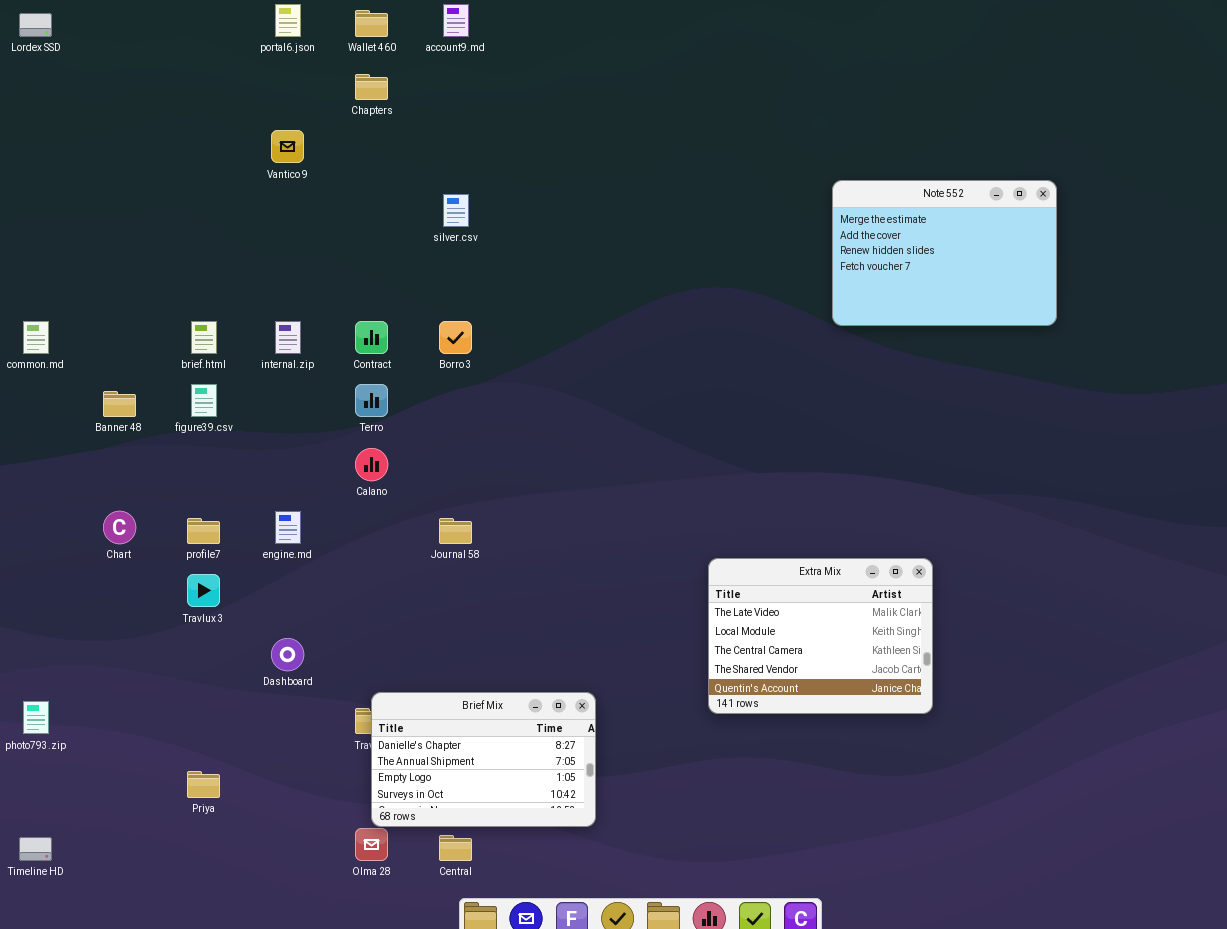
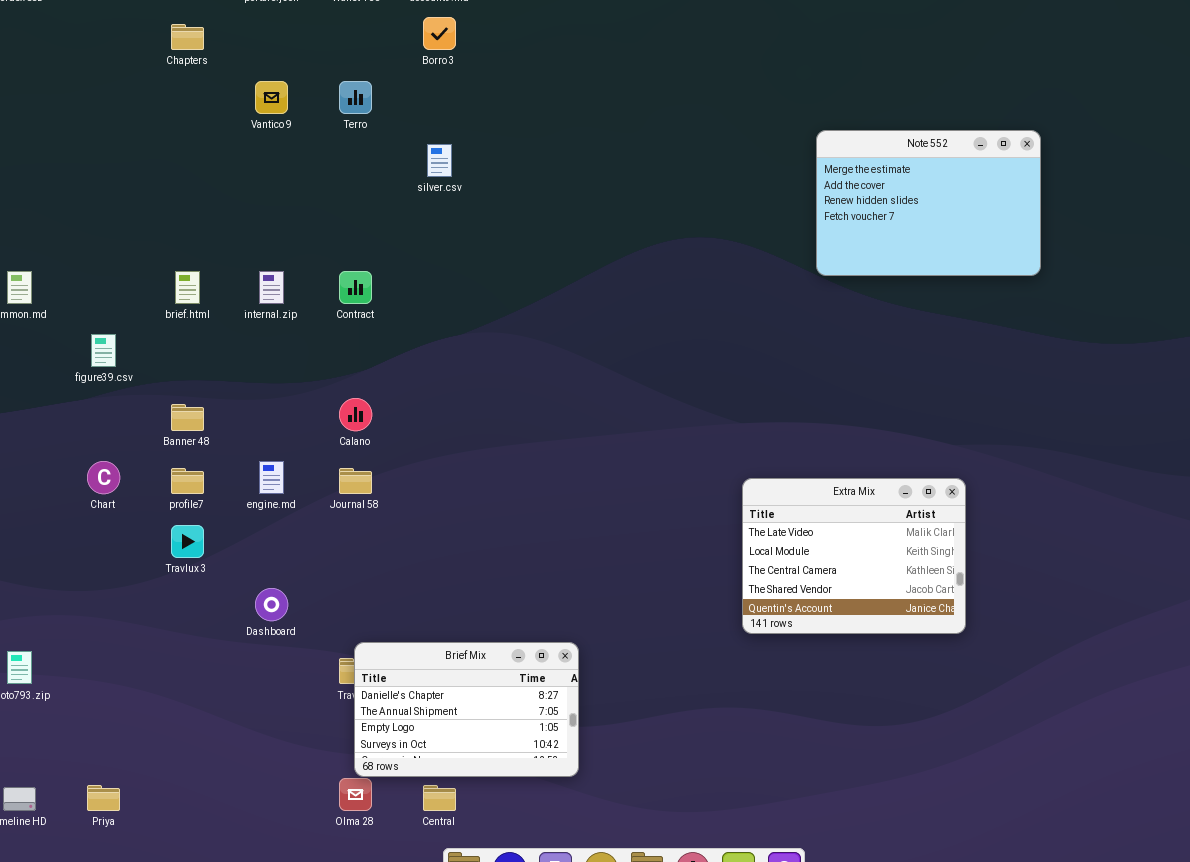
Chapters: [355,74,388,100] -> [171,24,204,50], moved
Borro 3: [439,321,472,354] -> [423,17,456,50], moved
figure39.csv: [191,384,217,417] -> [91,334,116,367], moved
Terro: [355,384,388,417] -> [339,81,372,114], moved
Banner 48: [103,391,136,417] -> [171,404,204,431], moved
Journal 58: [439,518,472,544] -> [339,468,372,494], moved
Extra Mix: [708,558,933,714] -> [742,478,966,634], moved
Priya: [187,771,220,798] -> [87,785,120,811], moved

